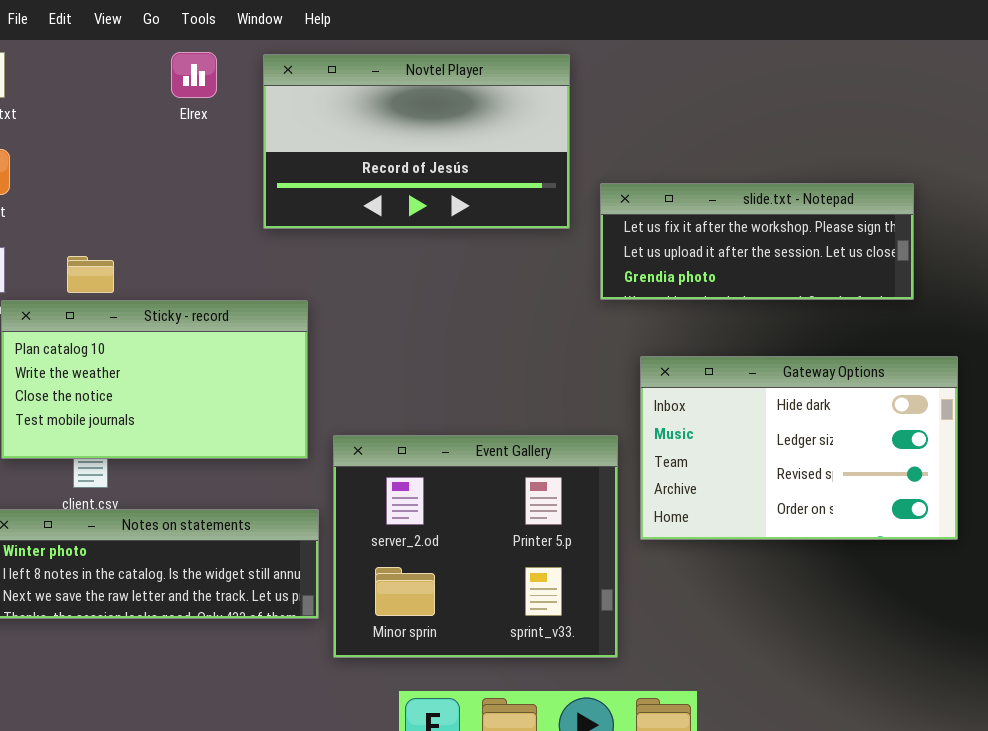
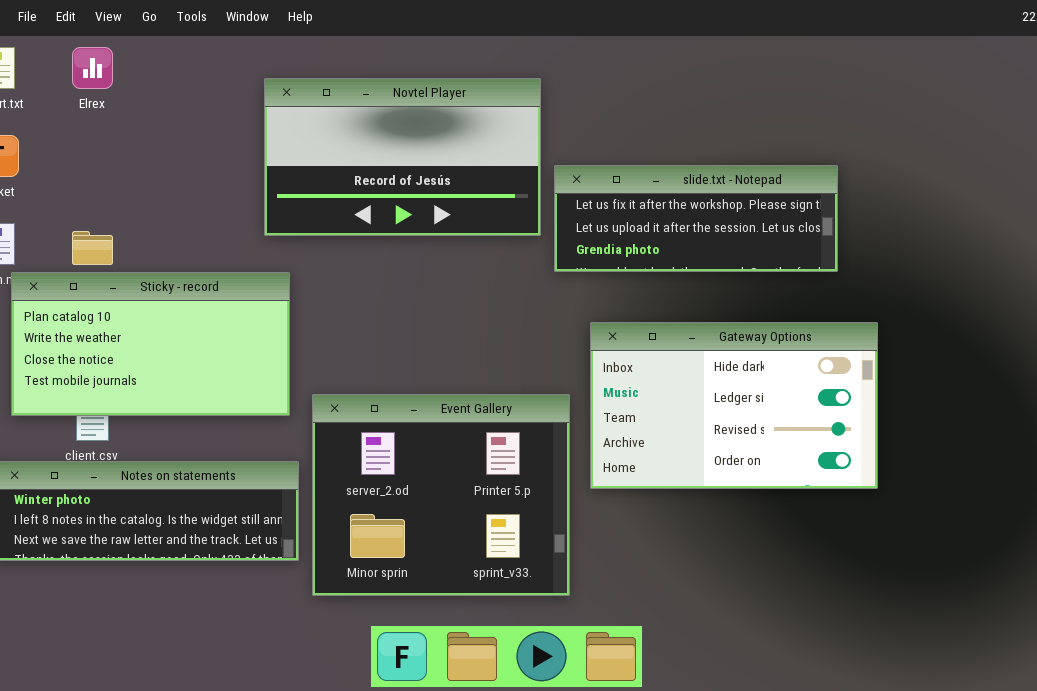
Elrex: [171,52,217,98] -> [72,47,113,89], moved
Novtel Player: [263,54,570,229] -> [264,78,541,236], moved

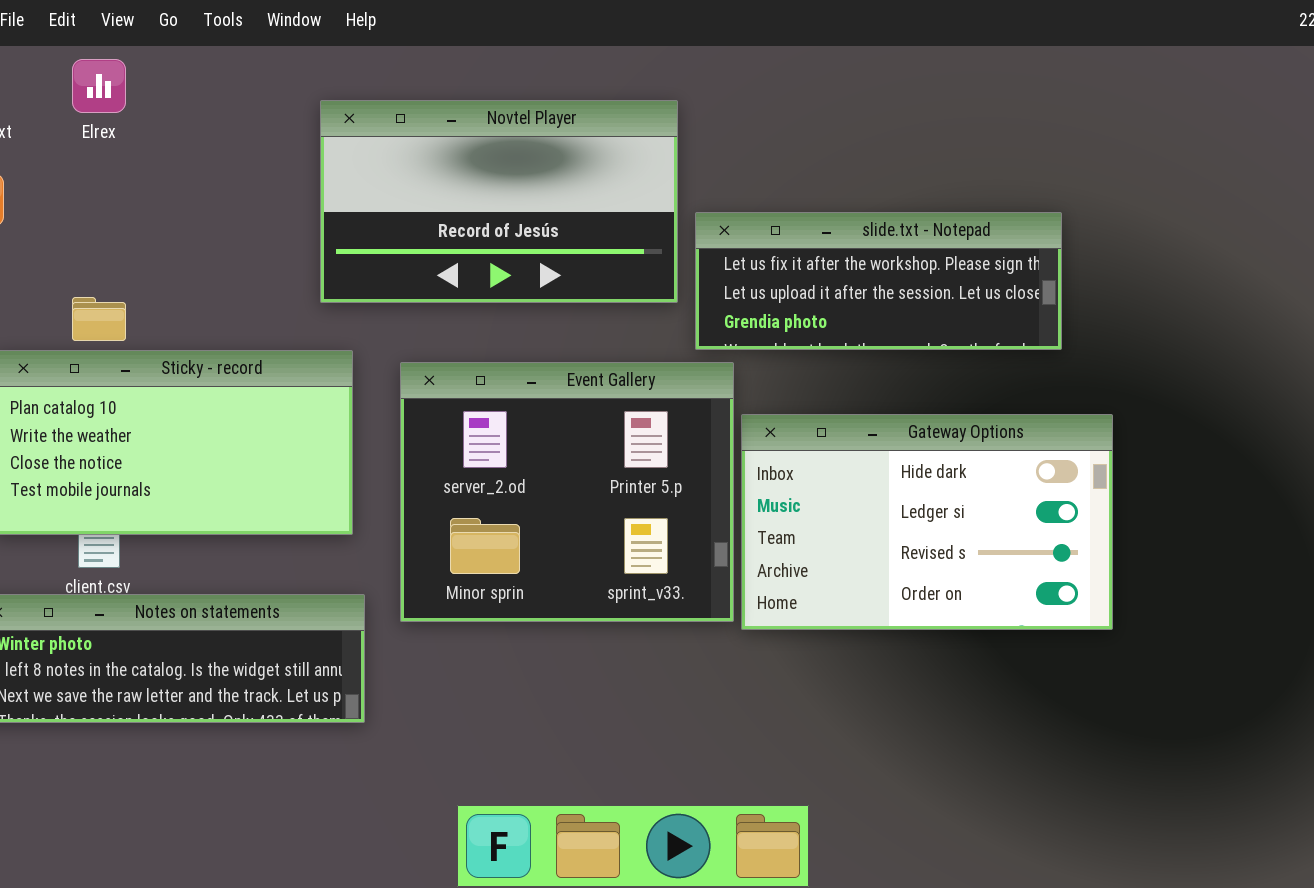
Event Gallery: [312,394,570,596] -> [400,362,734,622], moved

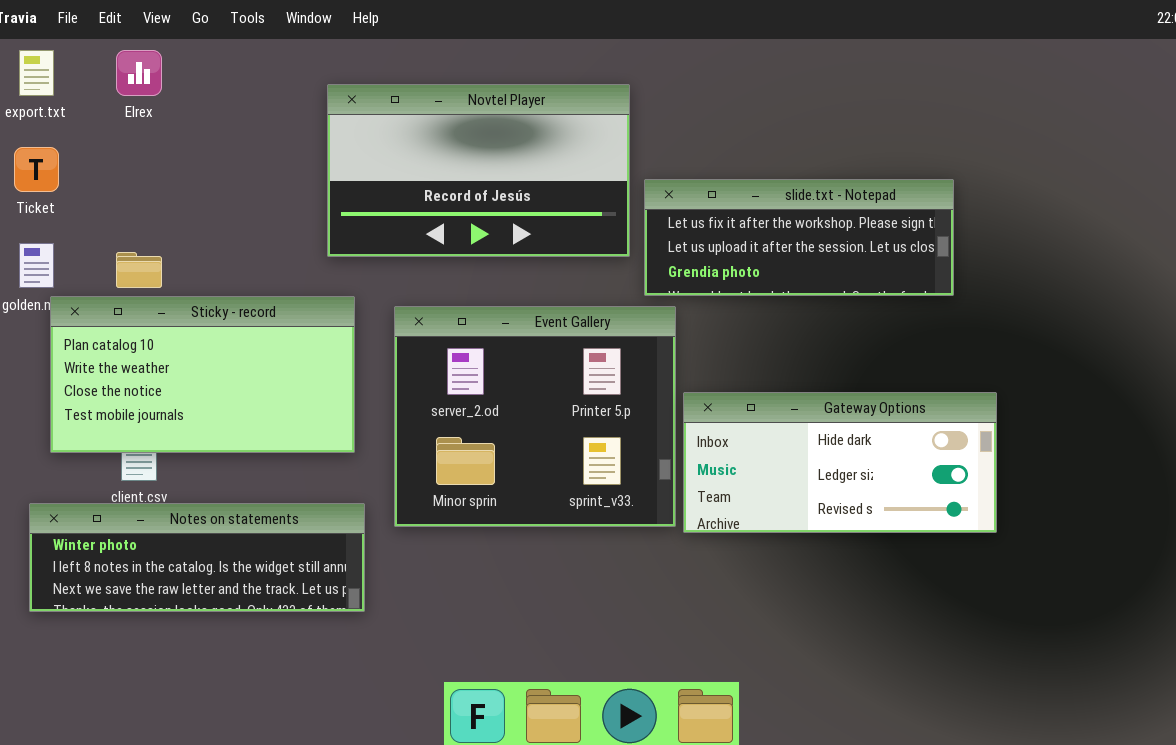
Gateway Options: [741,414,1113,630] -> [683,392,997,533], resized

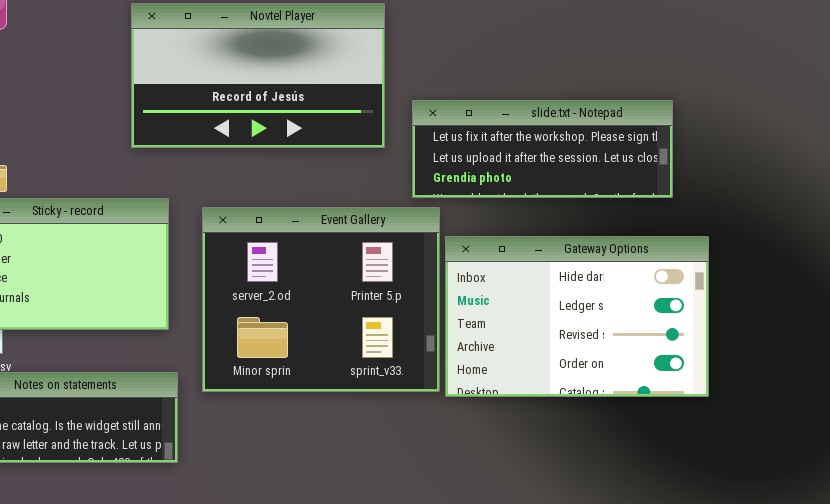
Novtel Player: [327,84,630,257] -> [131,3,385,148], moved
Gateway Options: [683,392,997,533] -> [445,236,709,397], resized

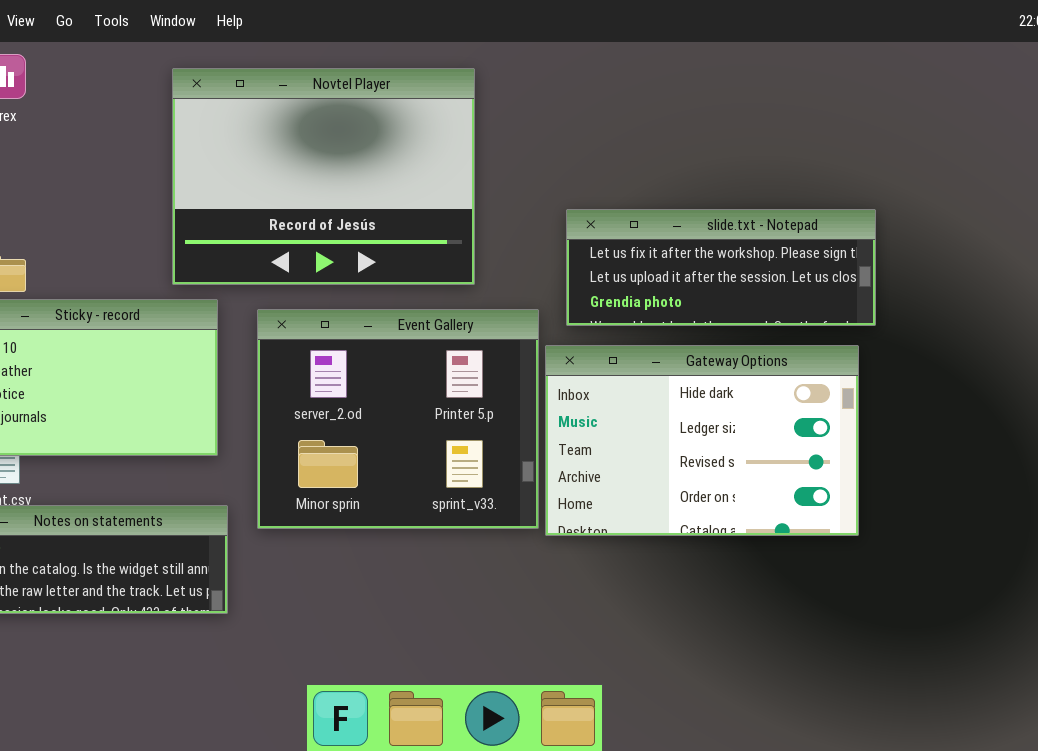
Novtel Player: [131,3,385,148] -> [172,68,475,285], resized
slide.txt - Notepad: [412,100,673,198] -> [566,209,876,326], moved

